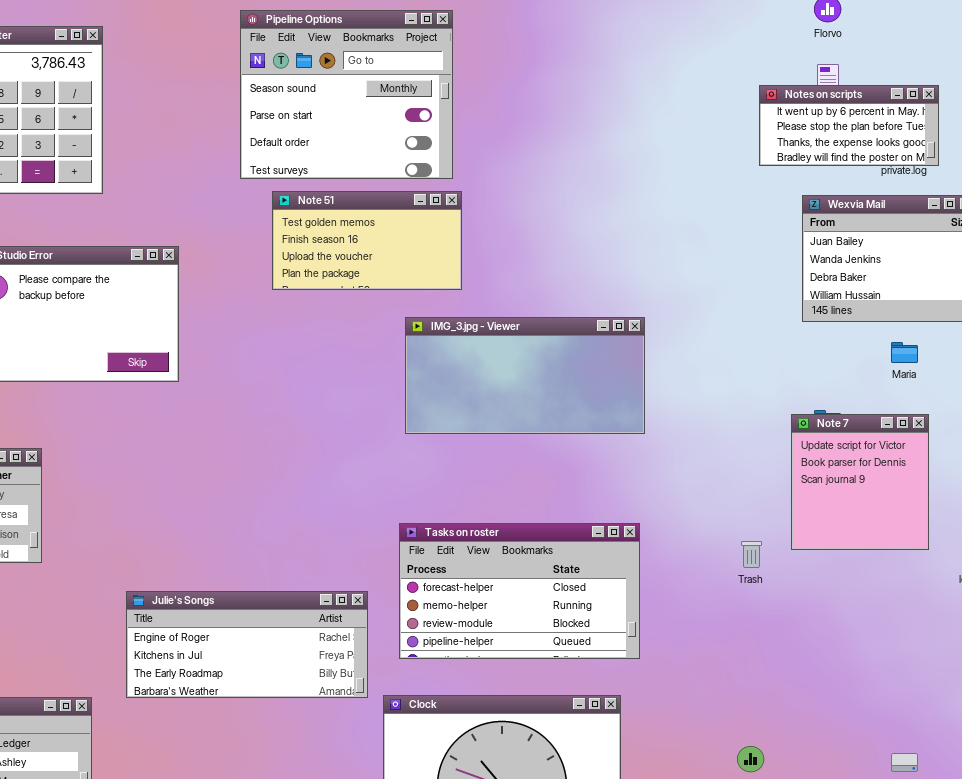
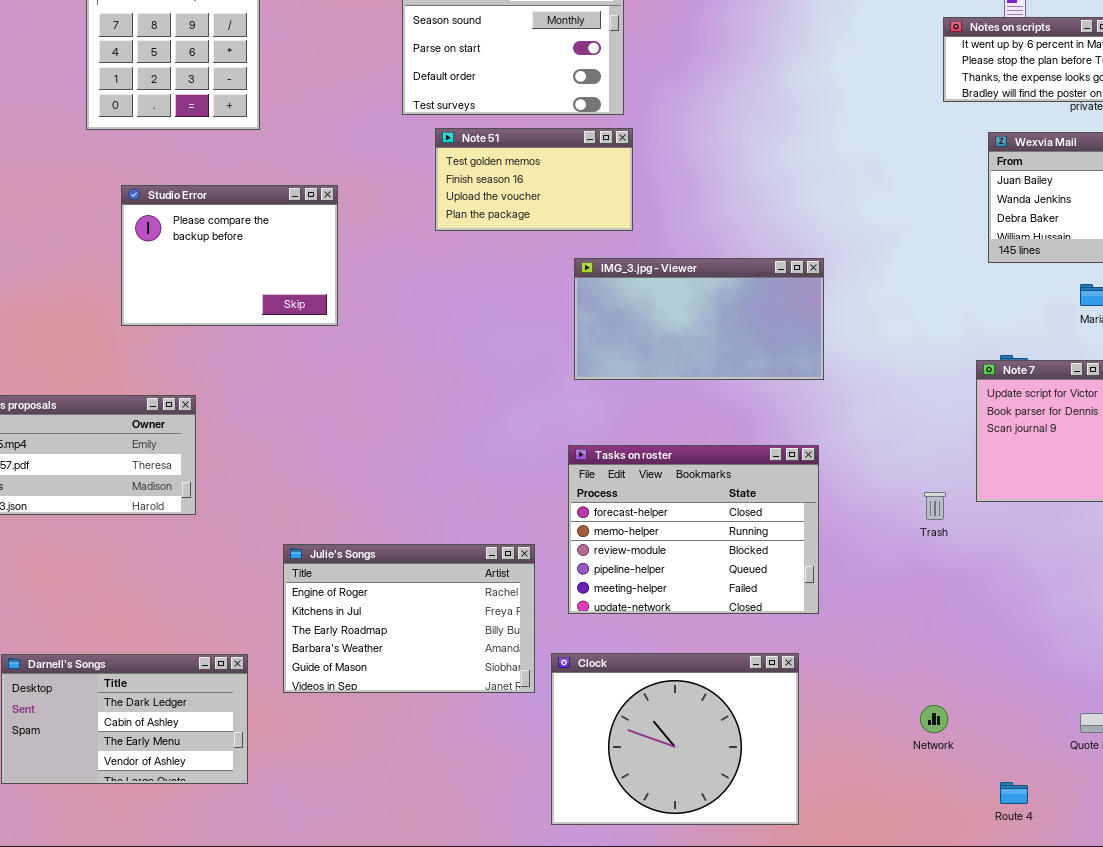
Tasks on roster: [399,523,640,659] -> [568,445,819,614], resized
Julie's Songs: [126,591,368,698] -> [283,544,535,693], resized

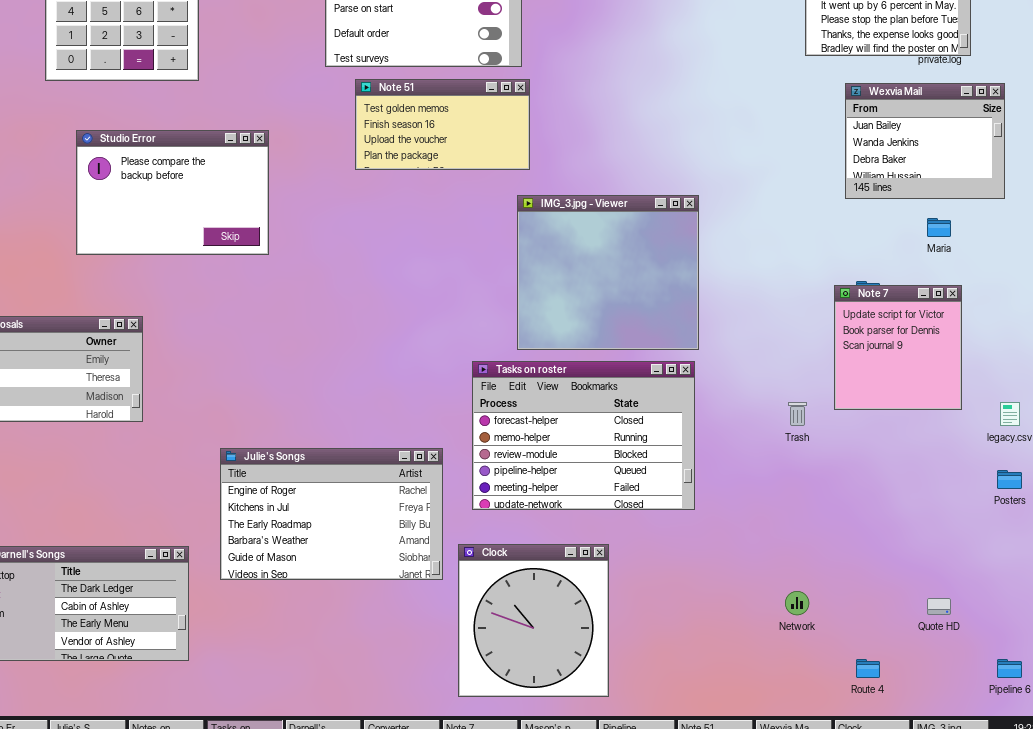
IMG_3.jpg - Viewer: [574,258,824,380] -> [517,195,699,350], resized
Clock: [551,653,799,825] -> [458,544,609,697], resized

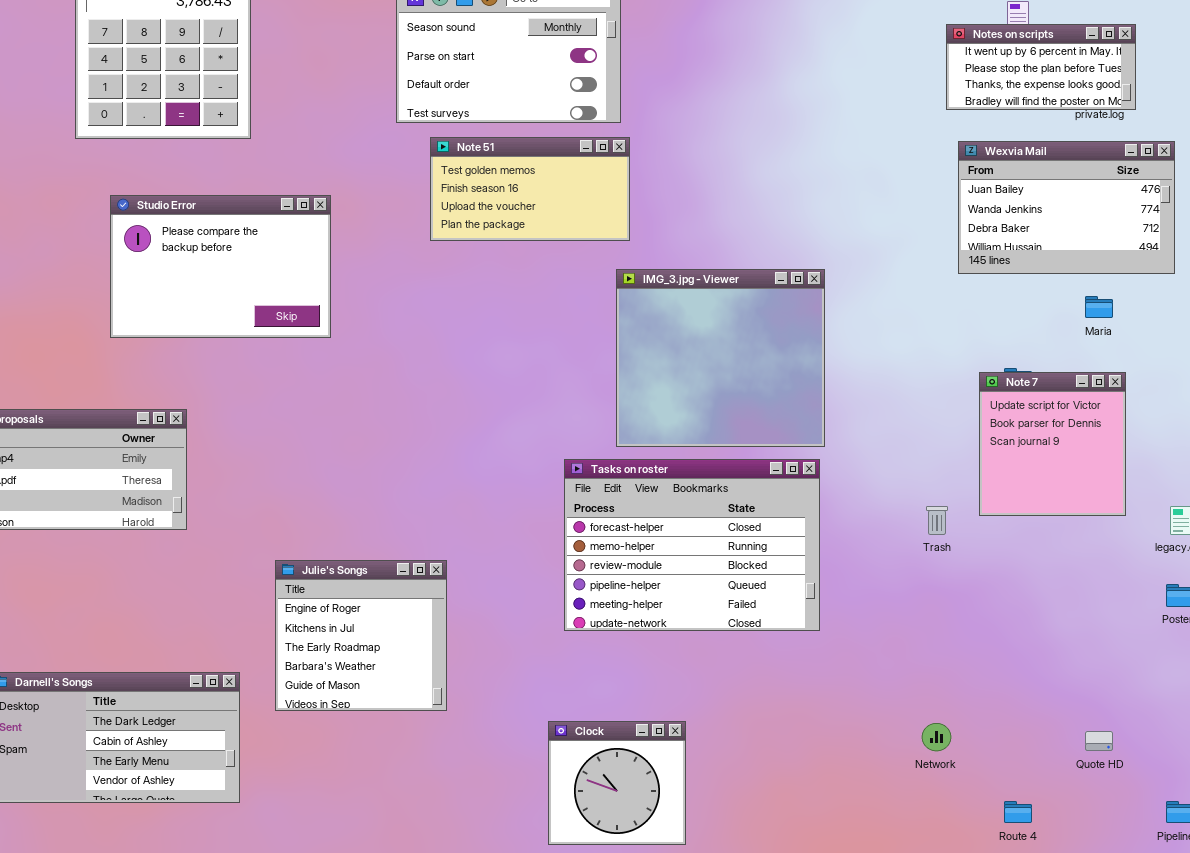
Wexvia Mail: [845,83,1005,199] -> [958,141,1175,274], resized
Julie's Songs: [220,448,443,580] -> [275,560,447,711], resized
Clock: [458,544,609,697] -> [548,721,686,845], resized

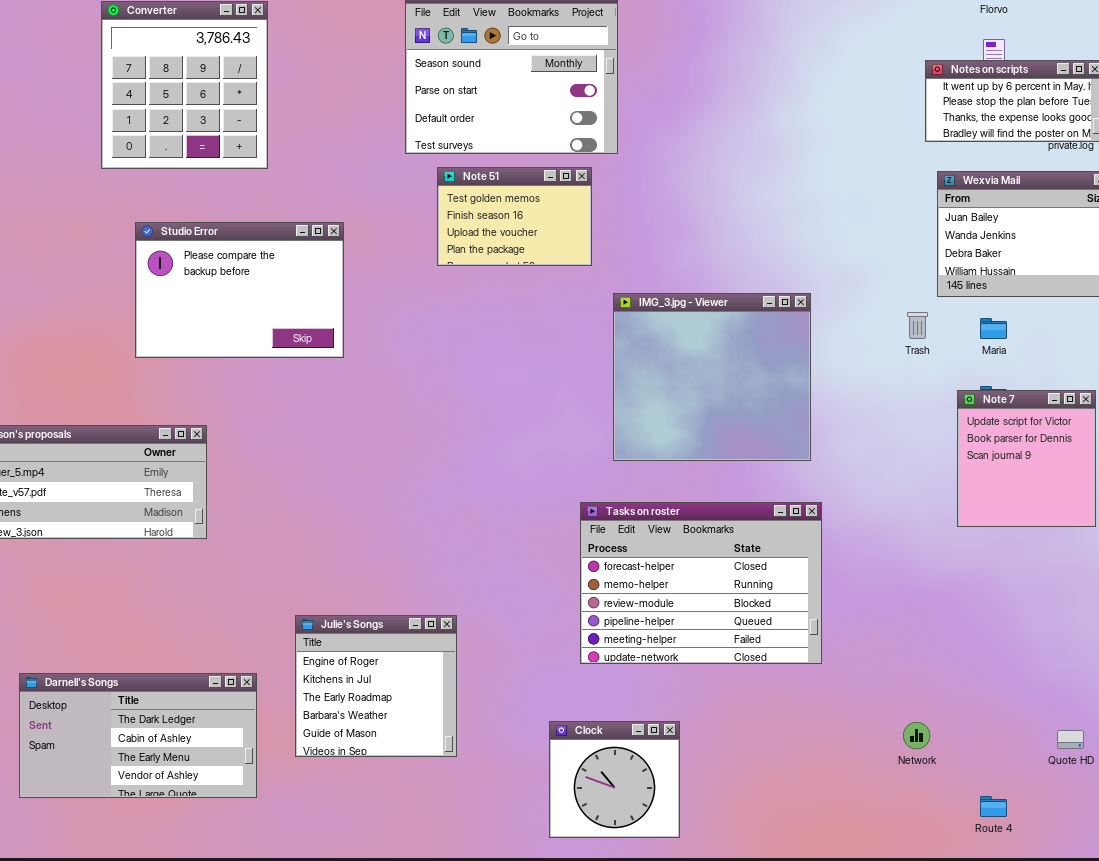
Note 51: [430,137,630,241] -> [437,167,592,266], resized
Maria: [1085,296,1113,318] -> [980,318,1007,339], moved
Tasks on roster: [564,459,820,631] -> [580,502,822,664], moved
Trash: [926,506,948,535] -> [907,312,928,339], moved
Julie's Songs: [275,560,447,711] -> [295,615,457,757], moved

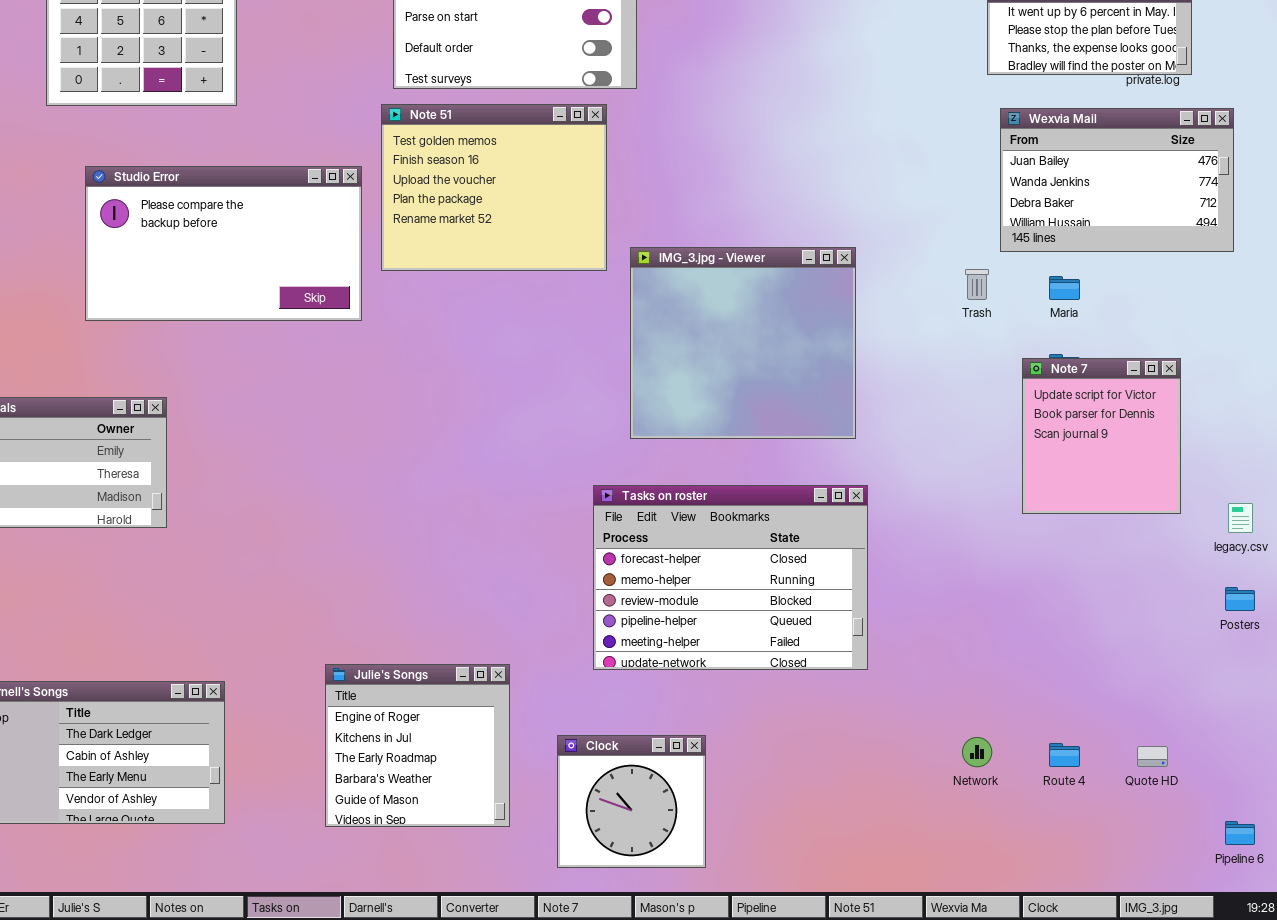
Note 51: [437,167,592,266] -> [381,104,607,271], resized
Studio Error: [135,222,344,358] -> [85,166,362,321], resized
Julie's Songs: [295,615,457,757] -> [325,664,510,827], moved
Route 4: [980,796,1007,817] -> [1049,743,1080,767], moved

